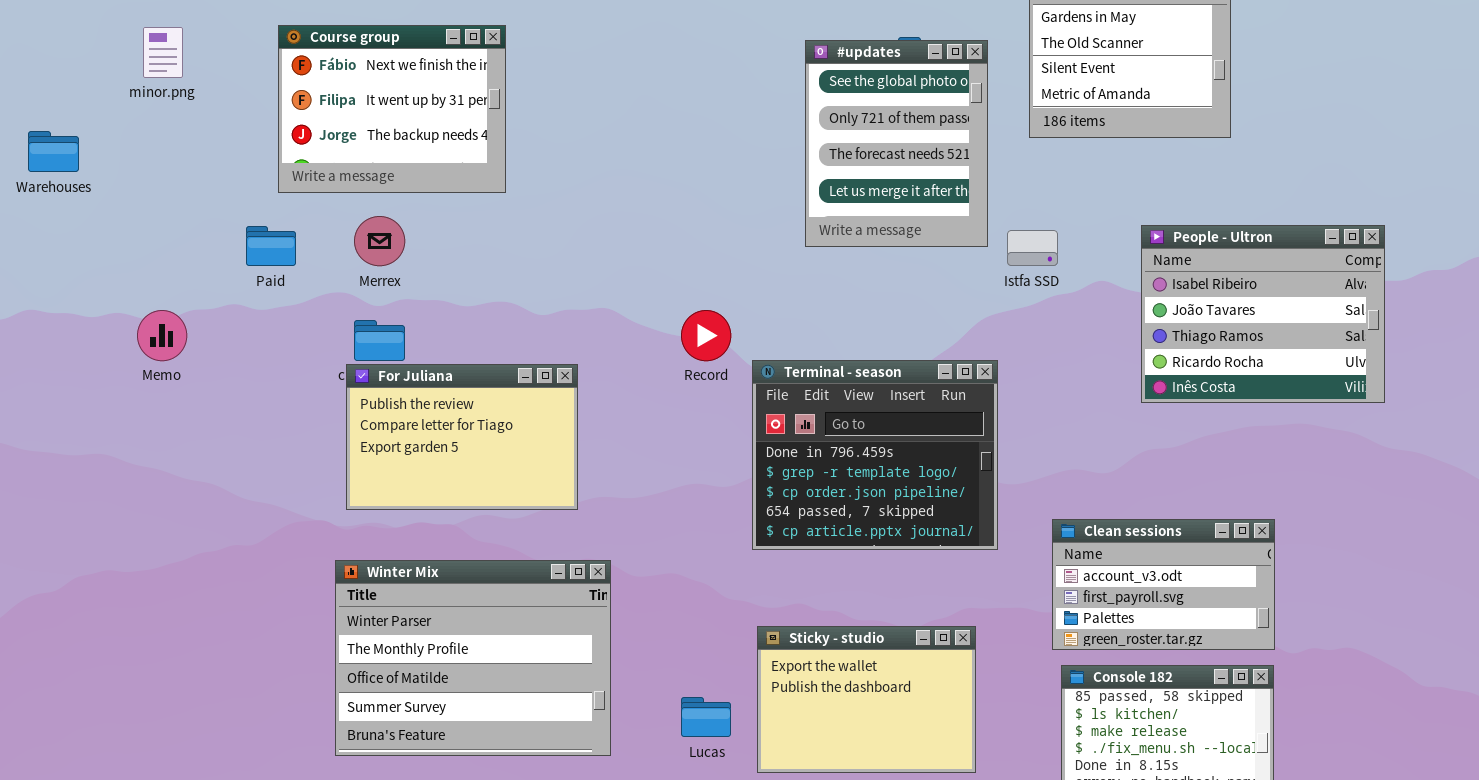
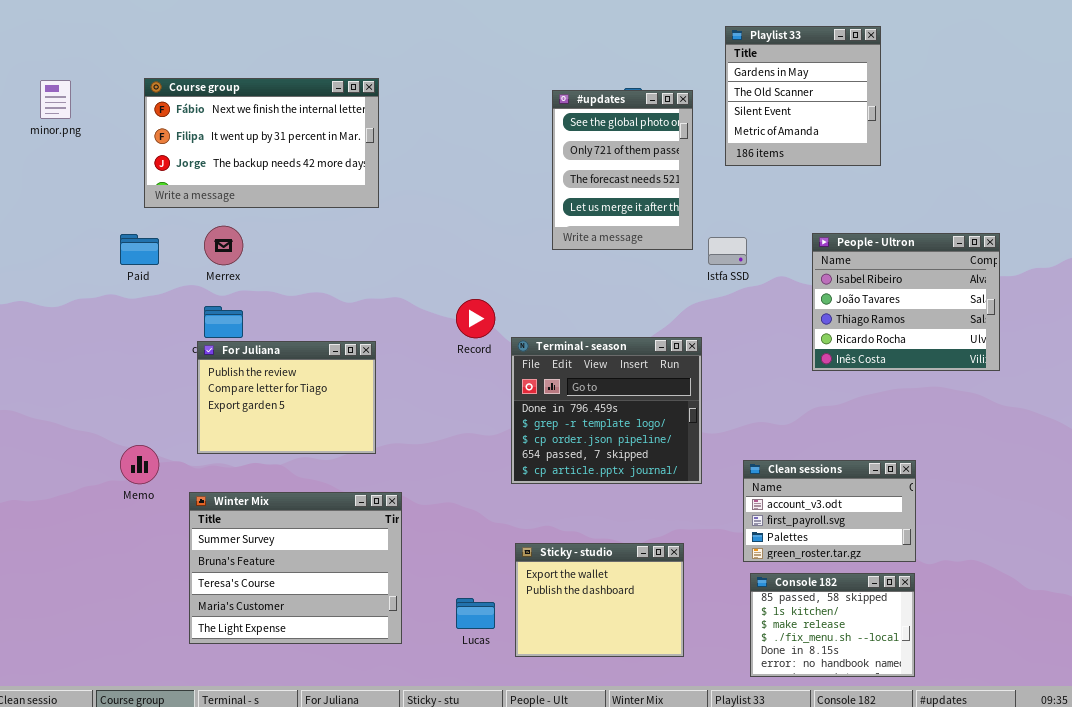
Course group: [278,25,506,193] -> [144,78,379,208], resized
Memo: [137,310,187,361] -> [120,445,159,484], moved
Winter Mix: [335,560,611,756] -> [189,492,402,644], scrolled down 3 rows

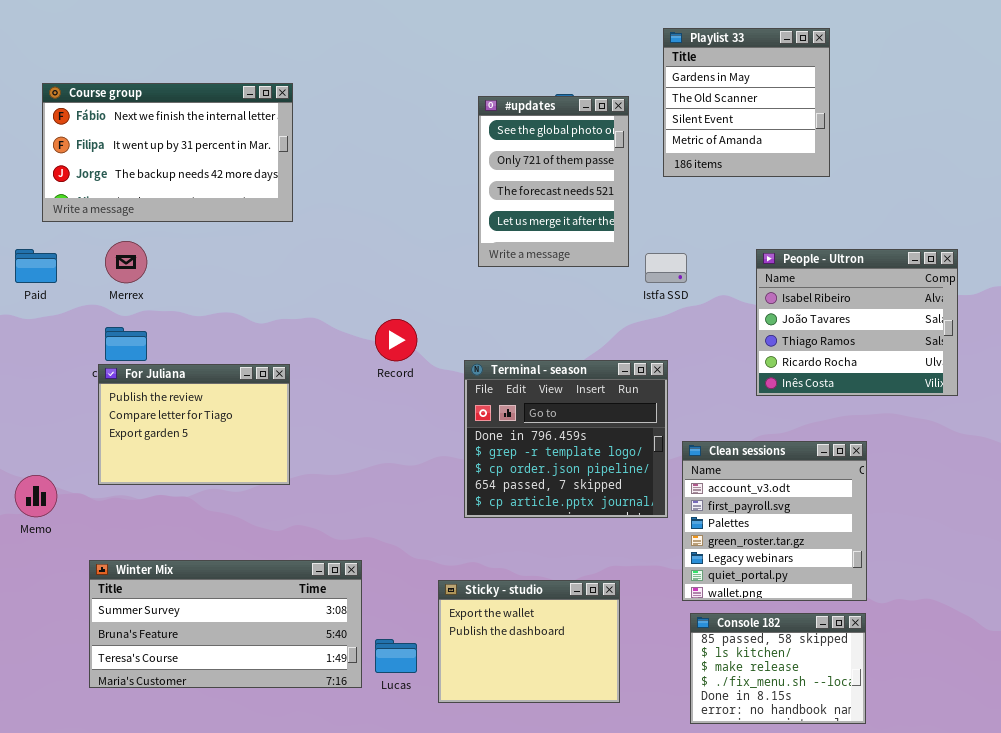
Terminal - season: [511,337,702,484] -> [464,360,668,518], moved
Clean sessions: [743,460,916,562] -> [682,441,867,601], resized
Winter Mix: [189,492,402,644] -> [89,560,362,688], resized

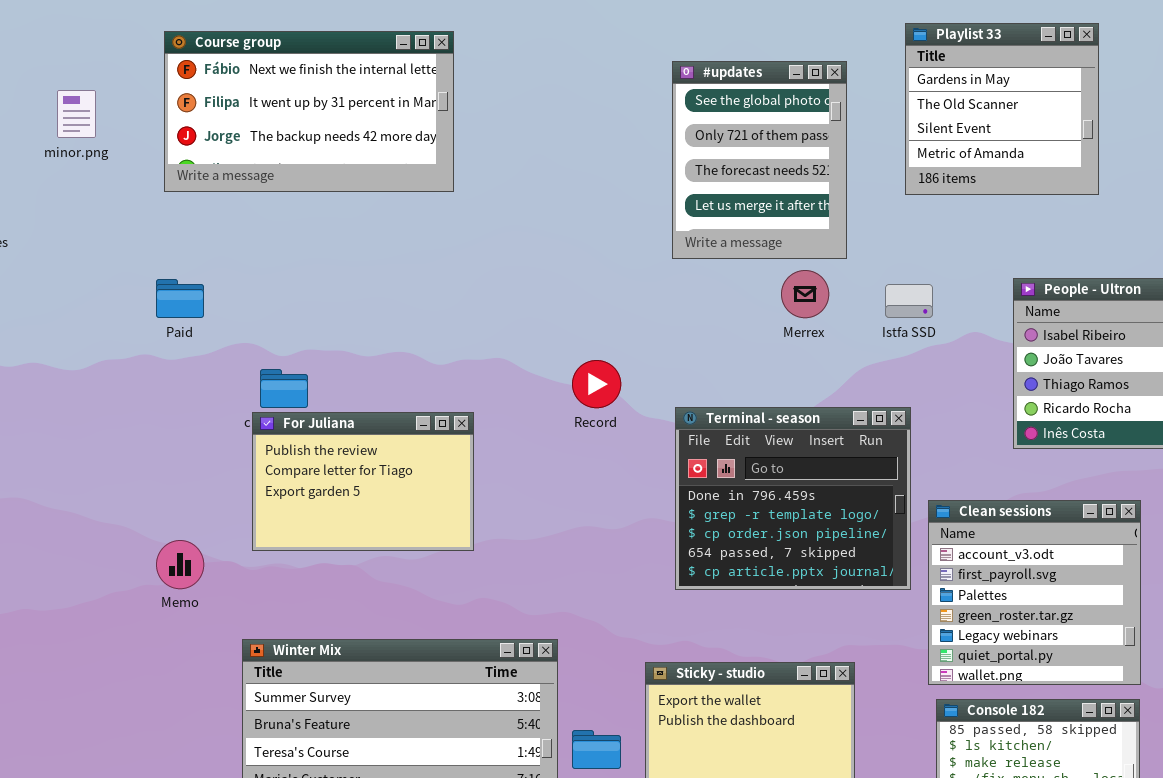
Course group: [42,83,293,222] -> [164,31,454,192], moved
#updates: [478,96,629,267] -> [672,61,847,259], moved
Merrex: [105,241,147,283] -> [781,270,829,318], moved

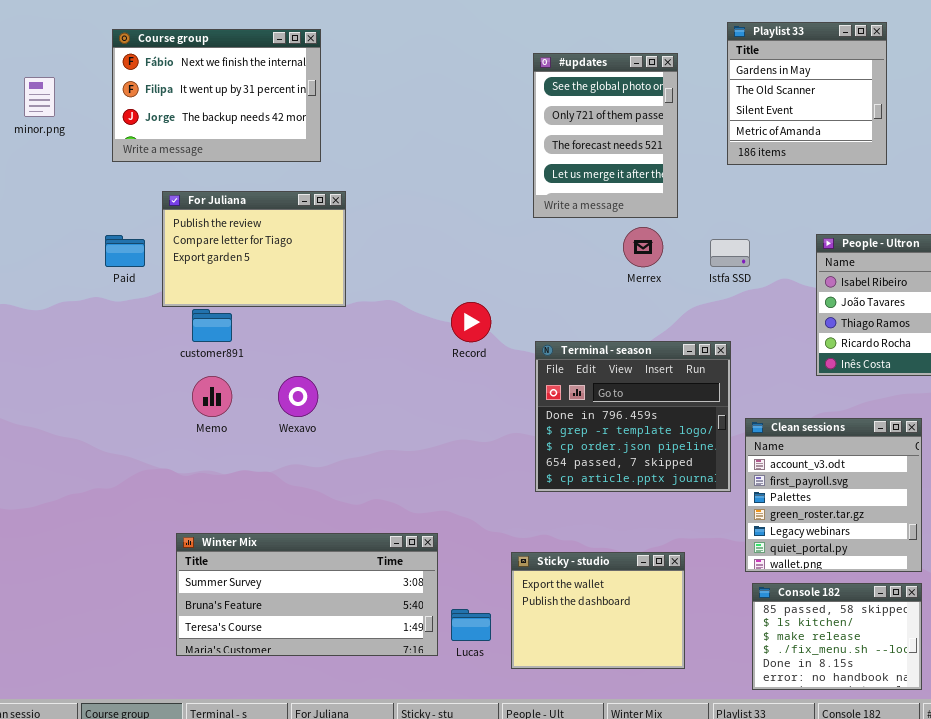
Course group: [164,31,454,192] -> [112,29,321,162], resized
For Juliana: [252,412,474,551] -> [162,191,346,307], moved
Memo: [156,540,204,589] -> [192,376,232,417], moved

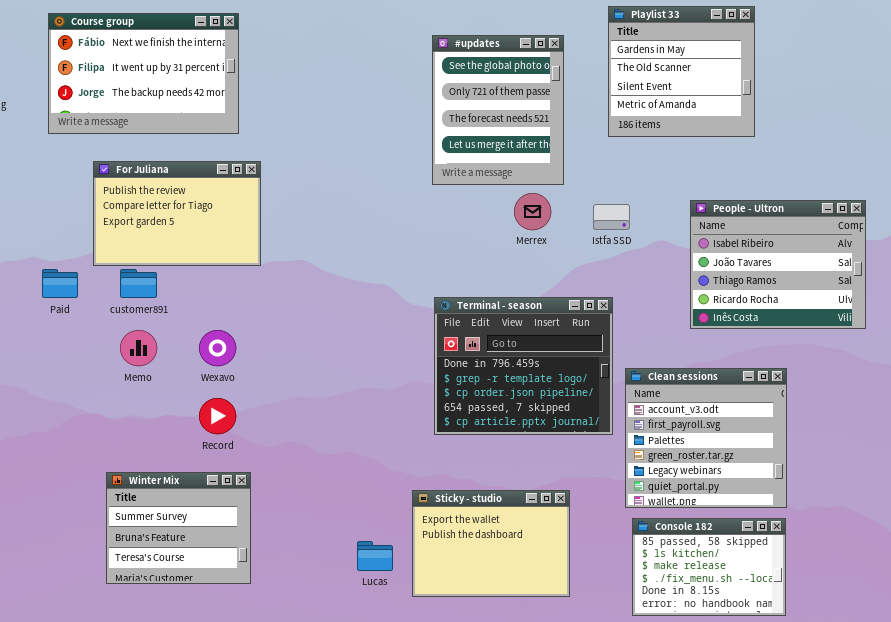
Paid: [105,235,145,267] -> [42,269,78,298], moved
Record: [451,302,491,342] -> [199,398,236,434], moved
Winter Mix: [176,533,438,656] -> [106,472,251,584], resized

